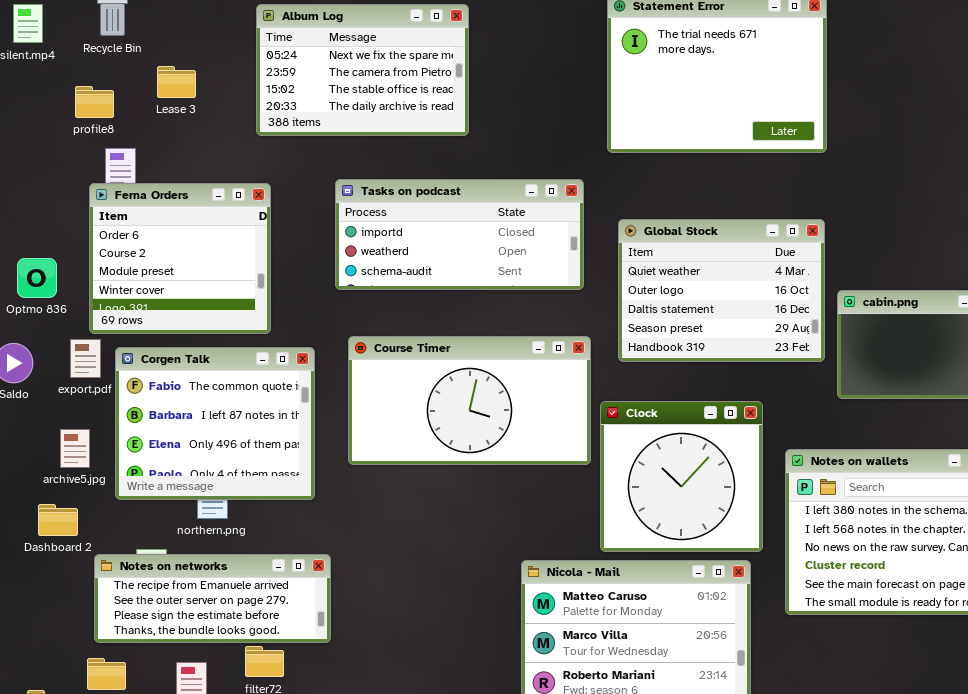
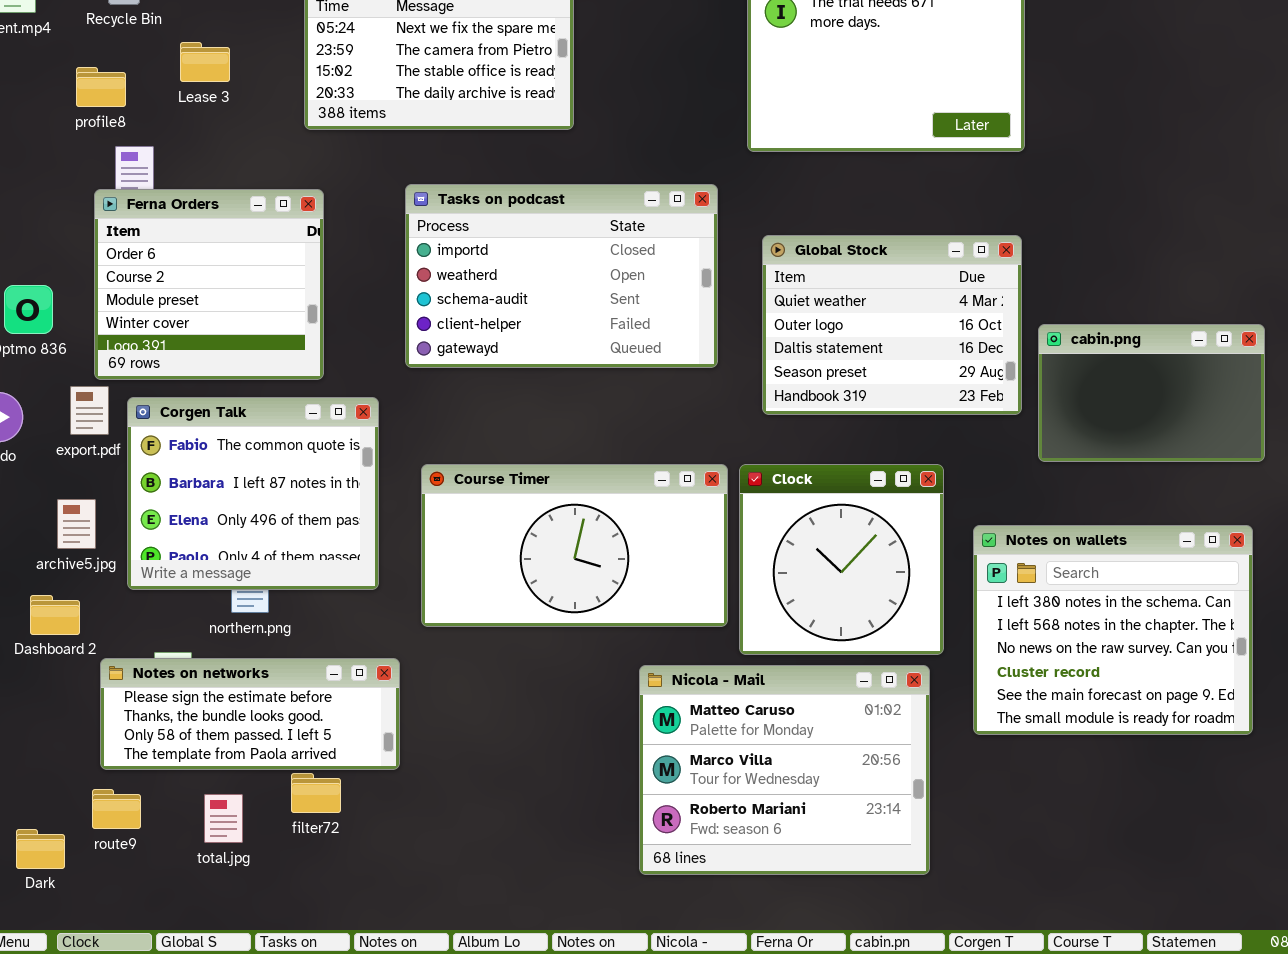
Tasks on podcast: [335,179,584,290] -> [405,184,718,368], resized
Course Timer: [348,336,591,465] -> [421,464,728,627], moved
Notes on networks: [94,554,331,643] -> [100,658,400,770], scrolled down 2 rows

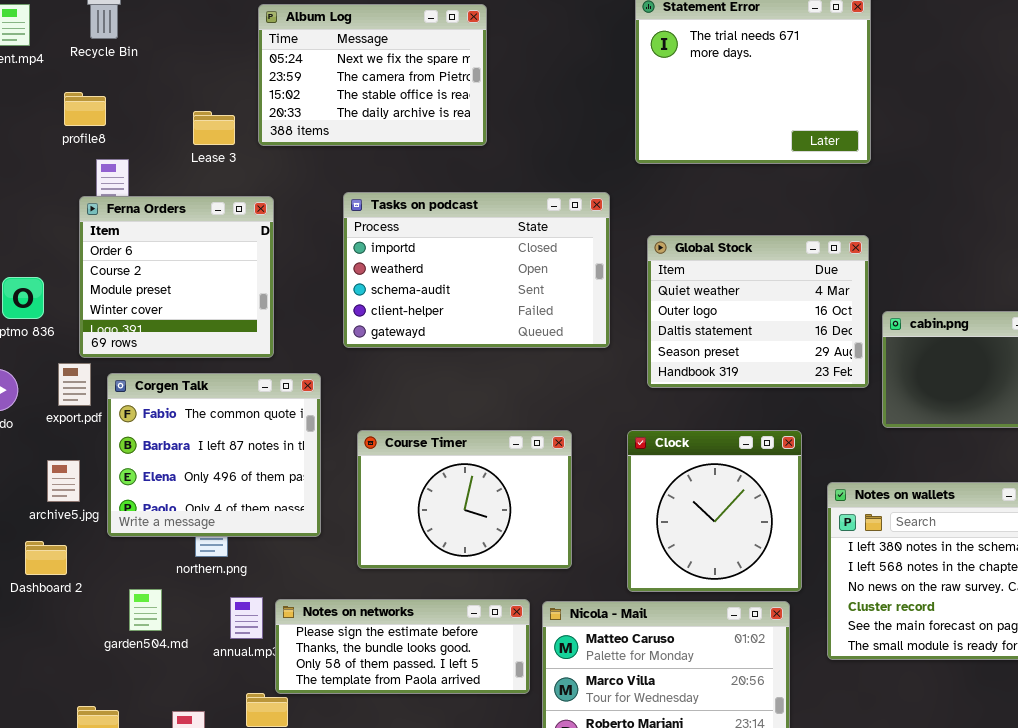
Lease 3: [180,42,230,82] -> [193,111,235,145], moved
Course Timer: [421,464,728,627] -> [357,430,572,569], resized
Notes on networks: [100,658,400,770] -> [275,599,530,694], moved

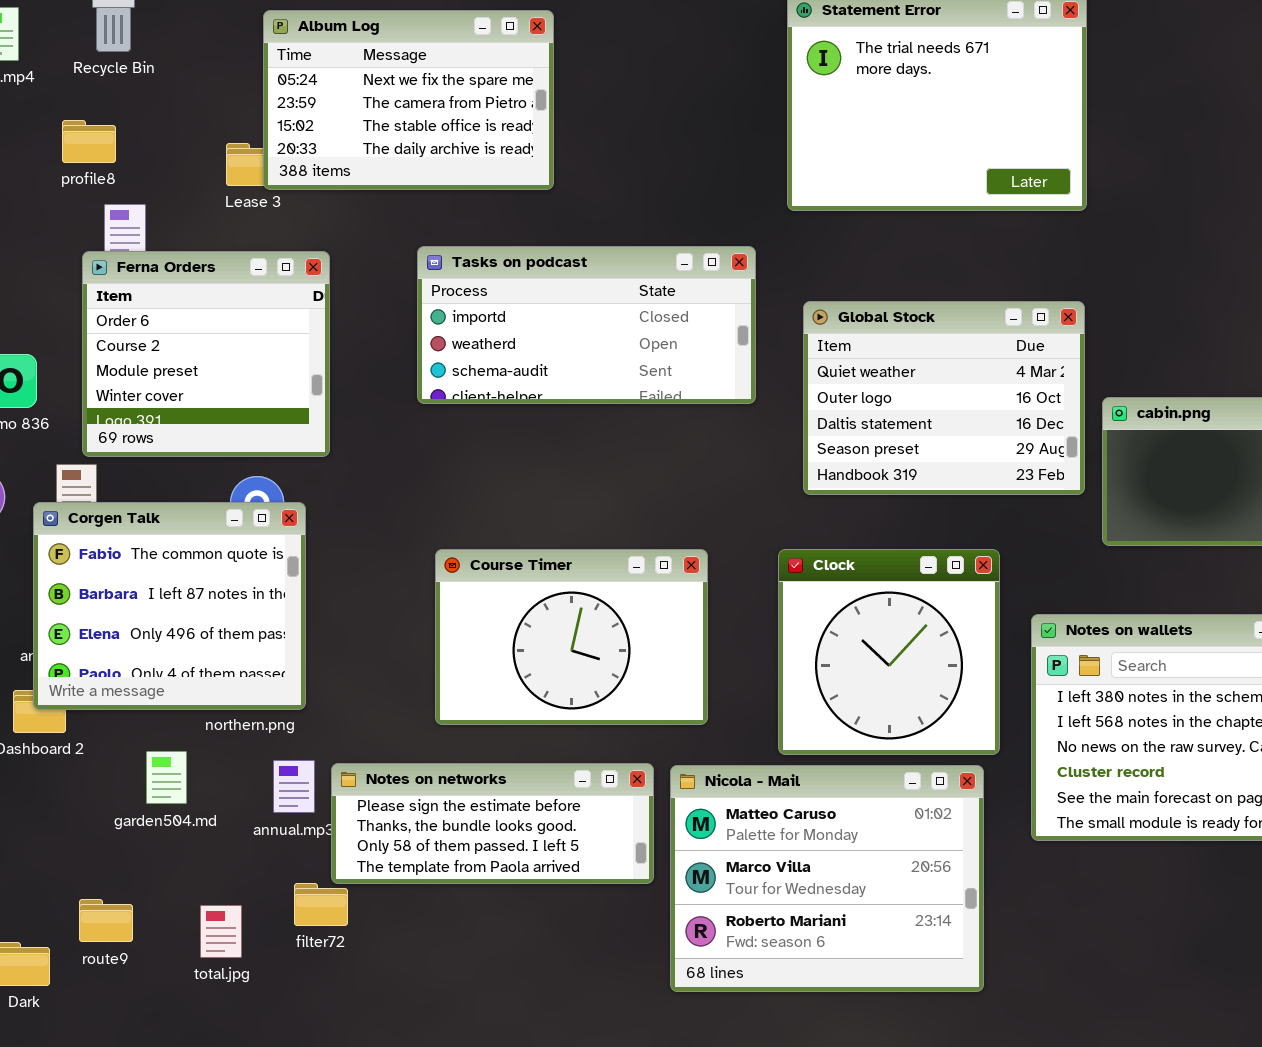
Album Log: [258,4,487,146] -> [263,10,554,190], moved
Tasks on podcast: [343,192,610,348] -> [417,246,756,404], resized
Corgen Talk: [107,373,321,537] -> [33,502,306,710], moved

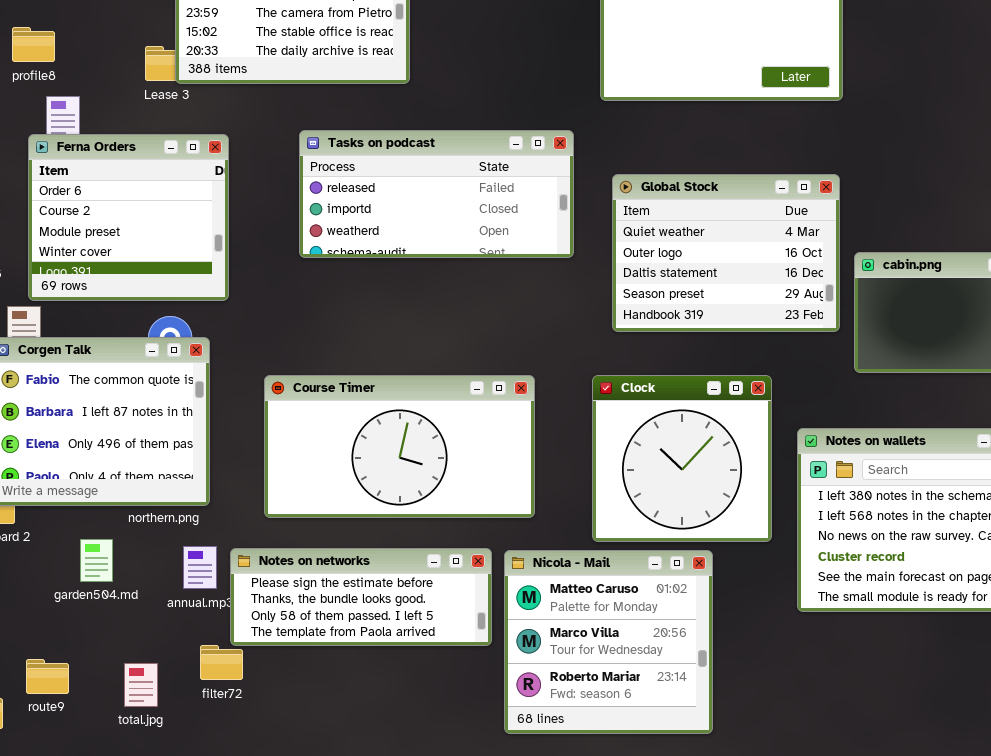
Tasks on podcast: [417,246,756,404] -> [299,130,574,258], scrolled up 1 row
Course Timer: [435,549,708,725] -> [264,375,535,518], resized
Nicola - Mail: [670,765,984,992] -> [504,550,713,734], resized

